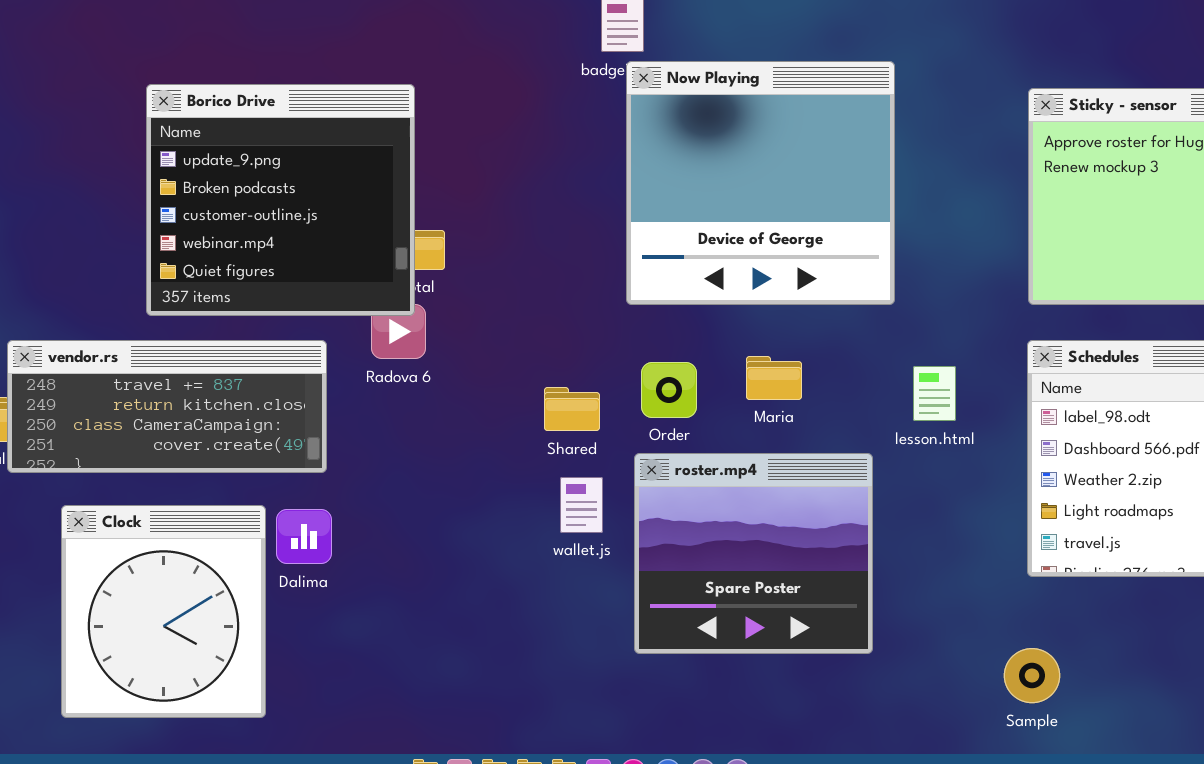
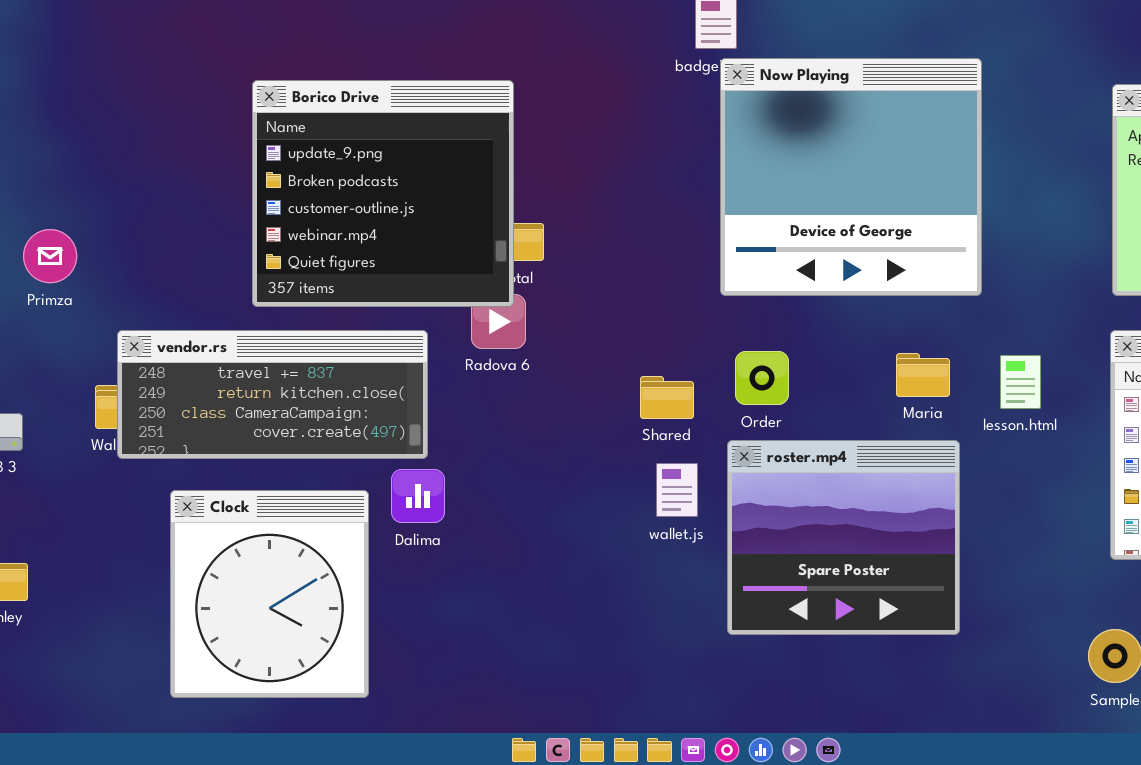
Maria: [746,356,802,400] -> [896,353,950,397], moved
Dalima: [276,509,332,564] -> [391,469,445,523], moved

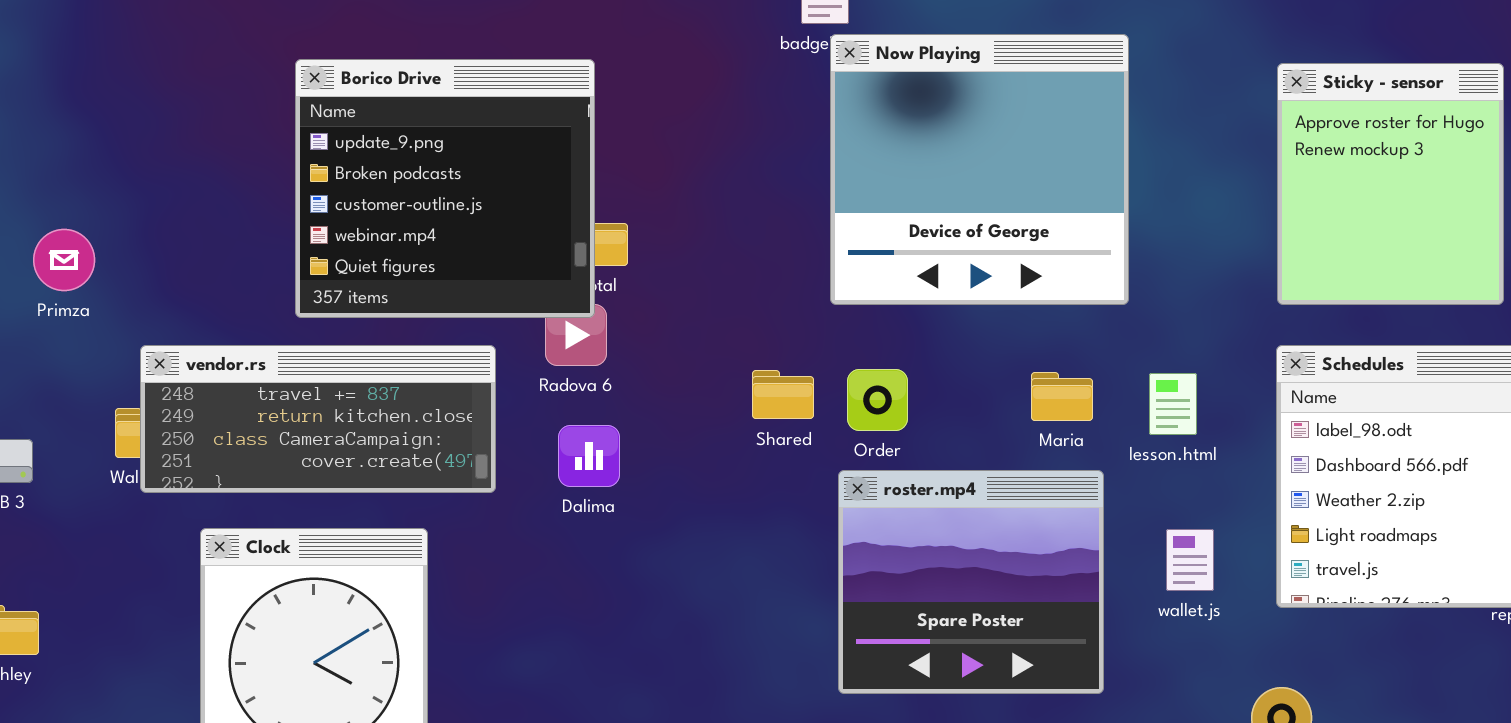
Shared: [640,376,694,419] -> [752,370,814,419], moved
wallet.js: [656,463,698,517] -> [1166,529,1214,591], moved
Dalima: [391,469,445,523] -> [558,425,620,487], moved

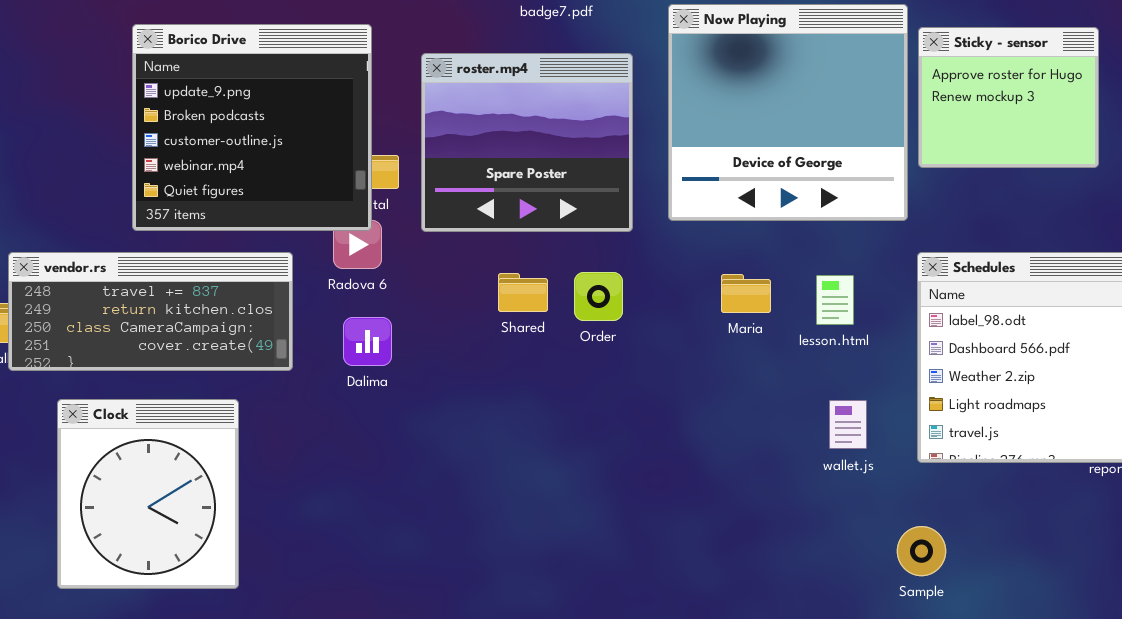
Now Playing: [830,34,1129,305] -> [668,4,908,221], moved
Sticky - sensor: [1277,63,1504,305] -> [918,27,1099,168], resized
roster.mp4: [838,470,1104,694] -> [421,53,633,232], moved

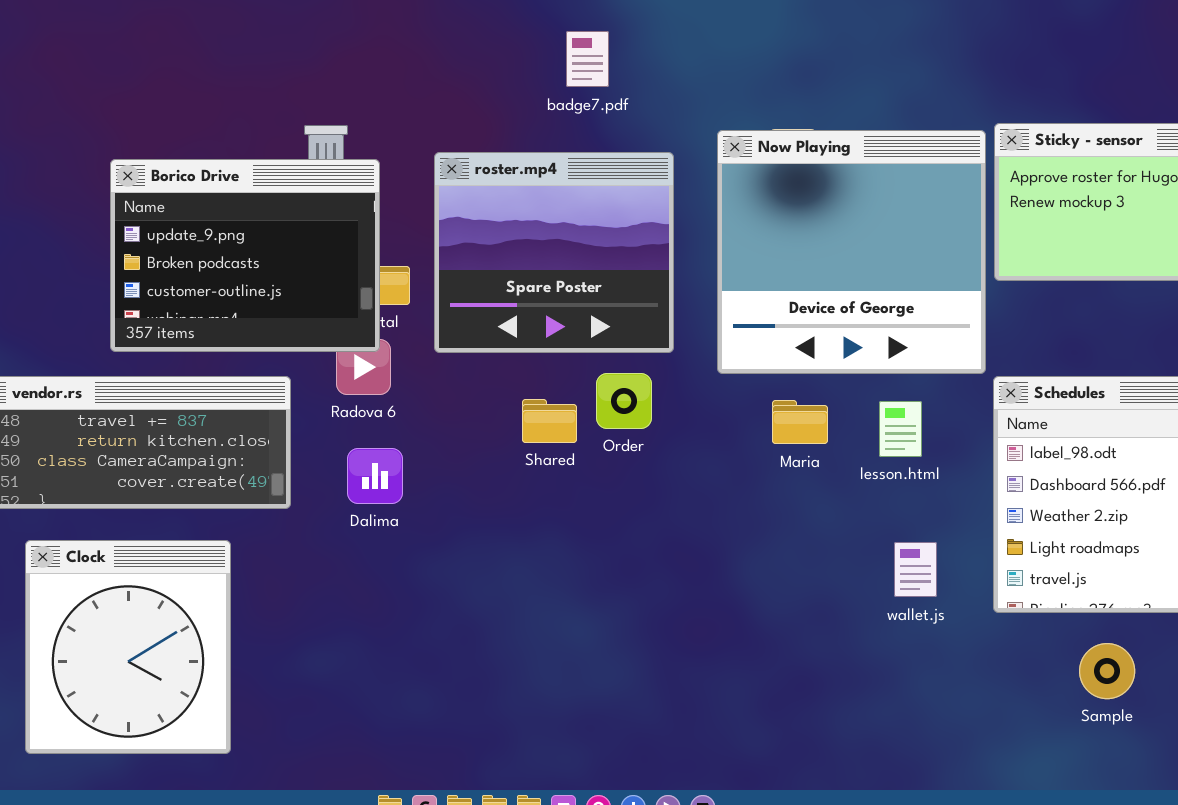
Now Playing: [668,4,908,221] -> [717,130,986,374], moved
Borico Drive: [132,24,372,231] -> [110,159,380,352], resized
Order: [574,272,623,321] -> [596,373,652,429], moved
Sample: [897,526,946,576] -> [1079,643,1135,699], moved

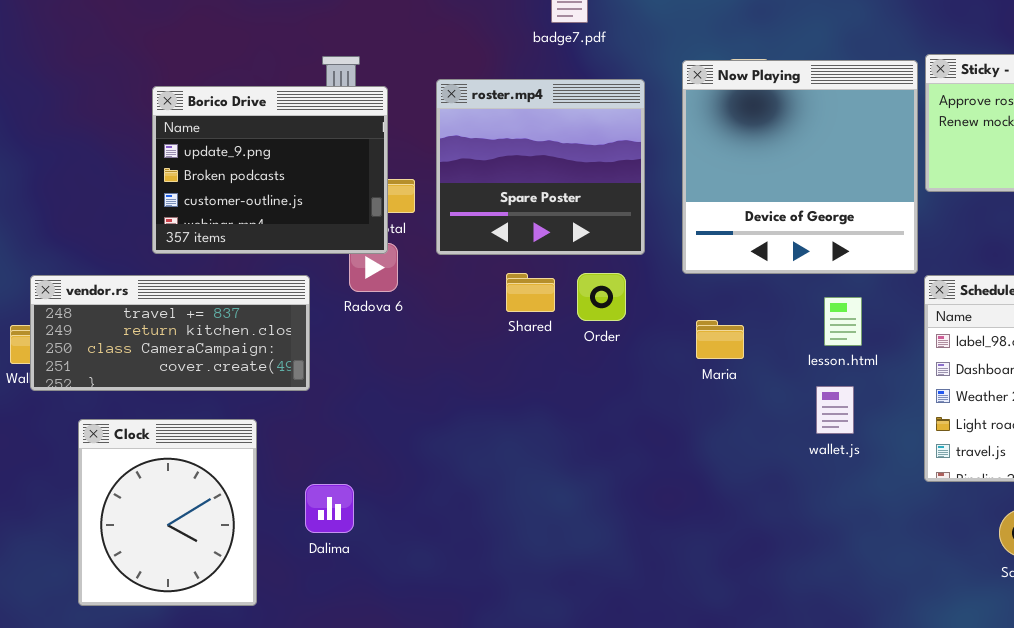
Shared: [522,399,577,443] -> [506,273,555,312], moved
Maria: [772,400,828,444] -> [696,320,744,359], moved
Dalima: [347,448,403,504] -> [305,484,354,533], moved
wallet.js: [894,542,937,597] -> [816,386,854,434], moved

